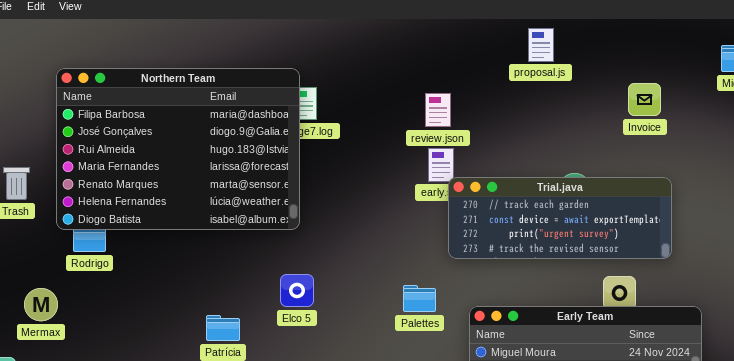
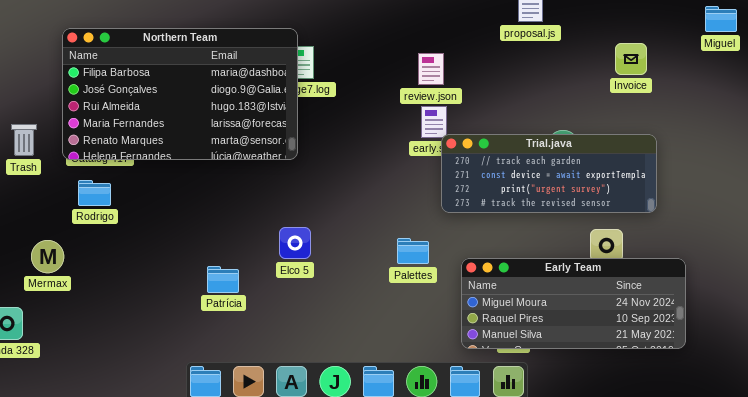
Northern Team: [56,68,300,230] -> [62,28,298,160], resized

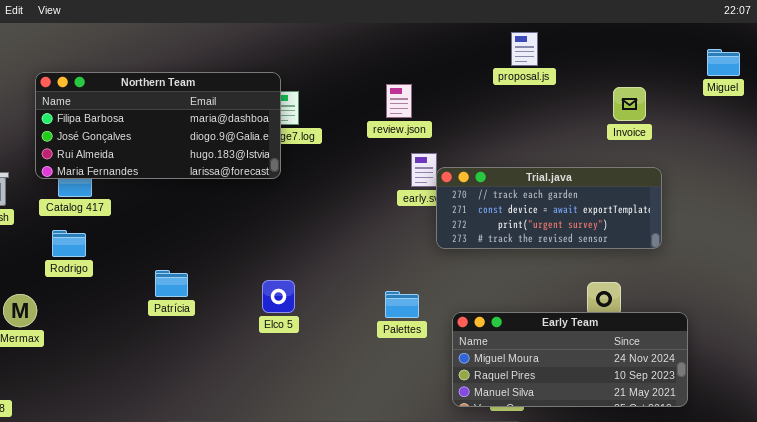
Northern Team: [62,28,298,160] -> [35,72,281,179], resized
review.json: [418,53,444,85] -> [386,84,412,118], moved
Trial.java: [441,134,657,213] -> [436,167,662,249], moved
Patrícia: [207,266,239,293] -> [155,270,188,297], moved

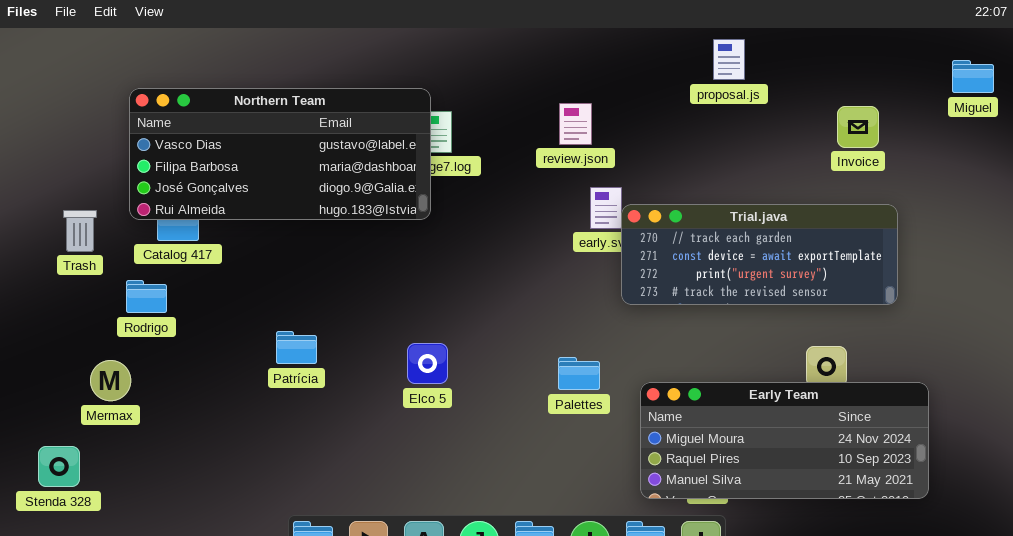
Northern Team: [35,72,281,179] -> [129,88,431,220], scrolled up 1 row
Rodrigo: [52,230,86,257] -> [126,280,167,313], moved

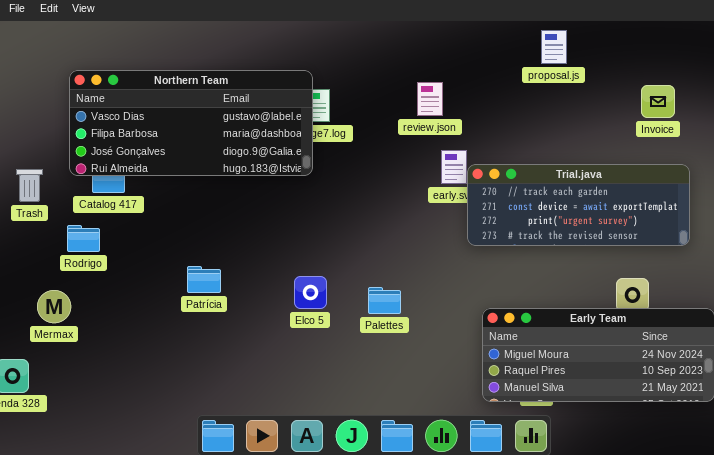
Palettes: [558,357,600,390] -> [368,287,401,314], moved

